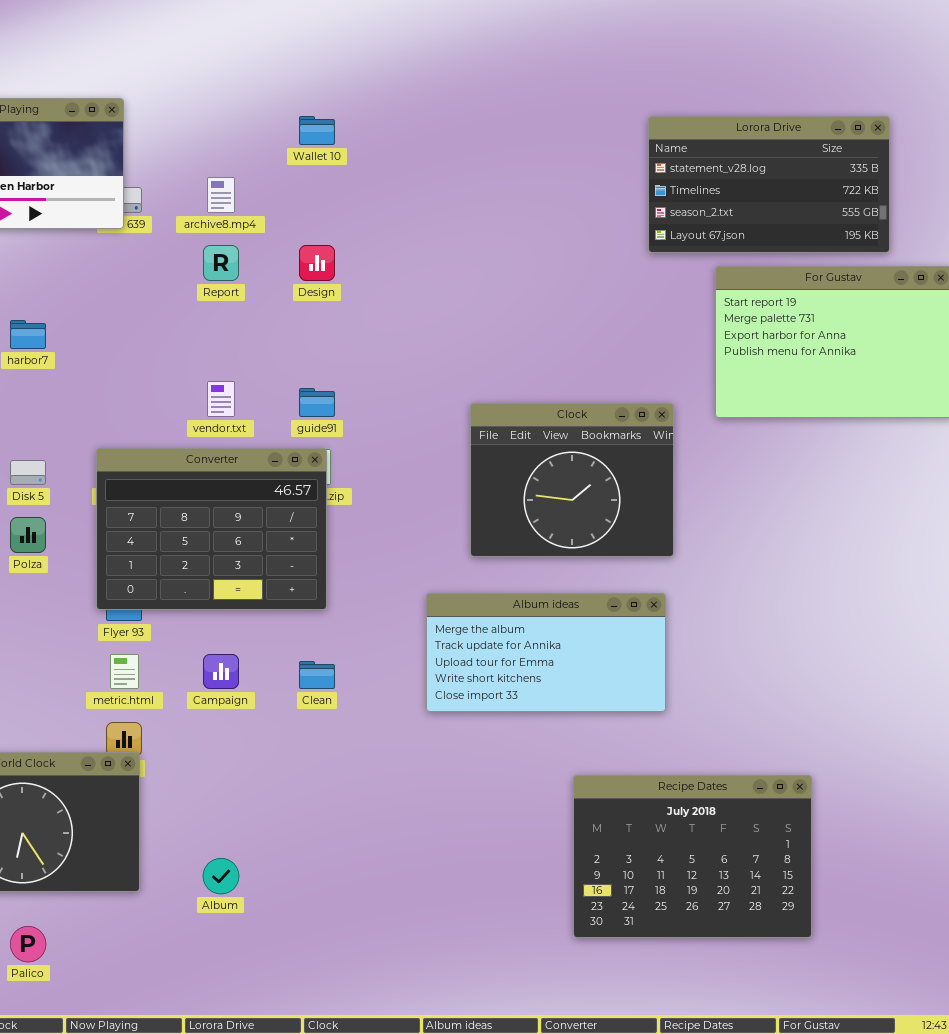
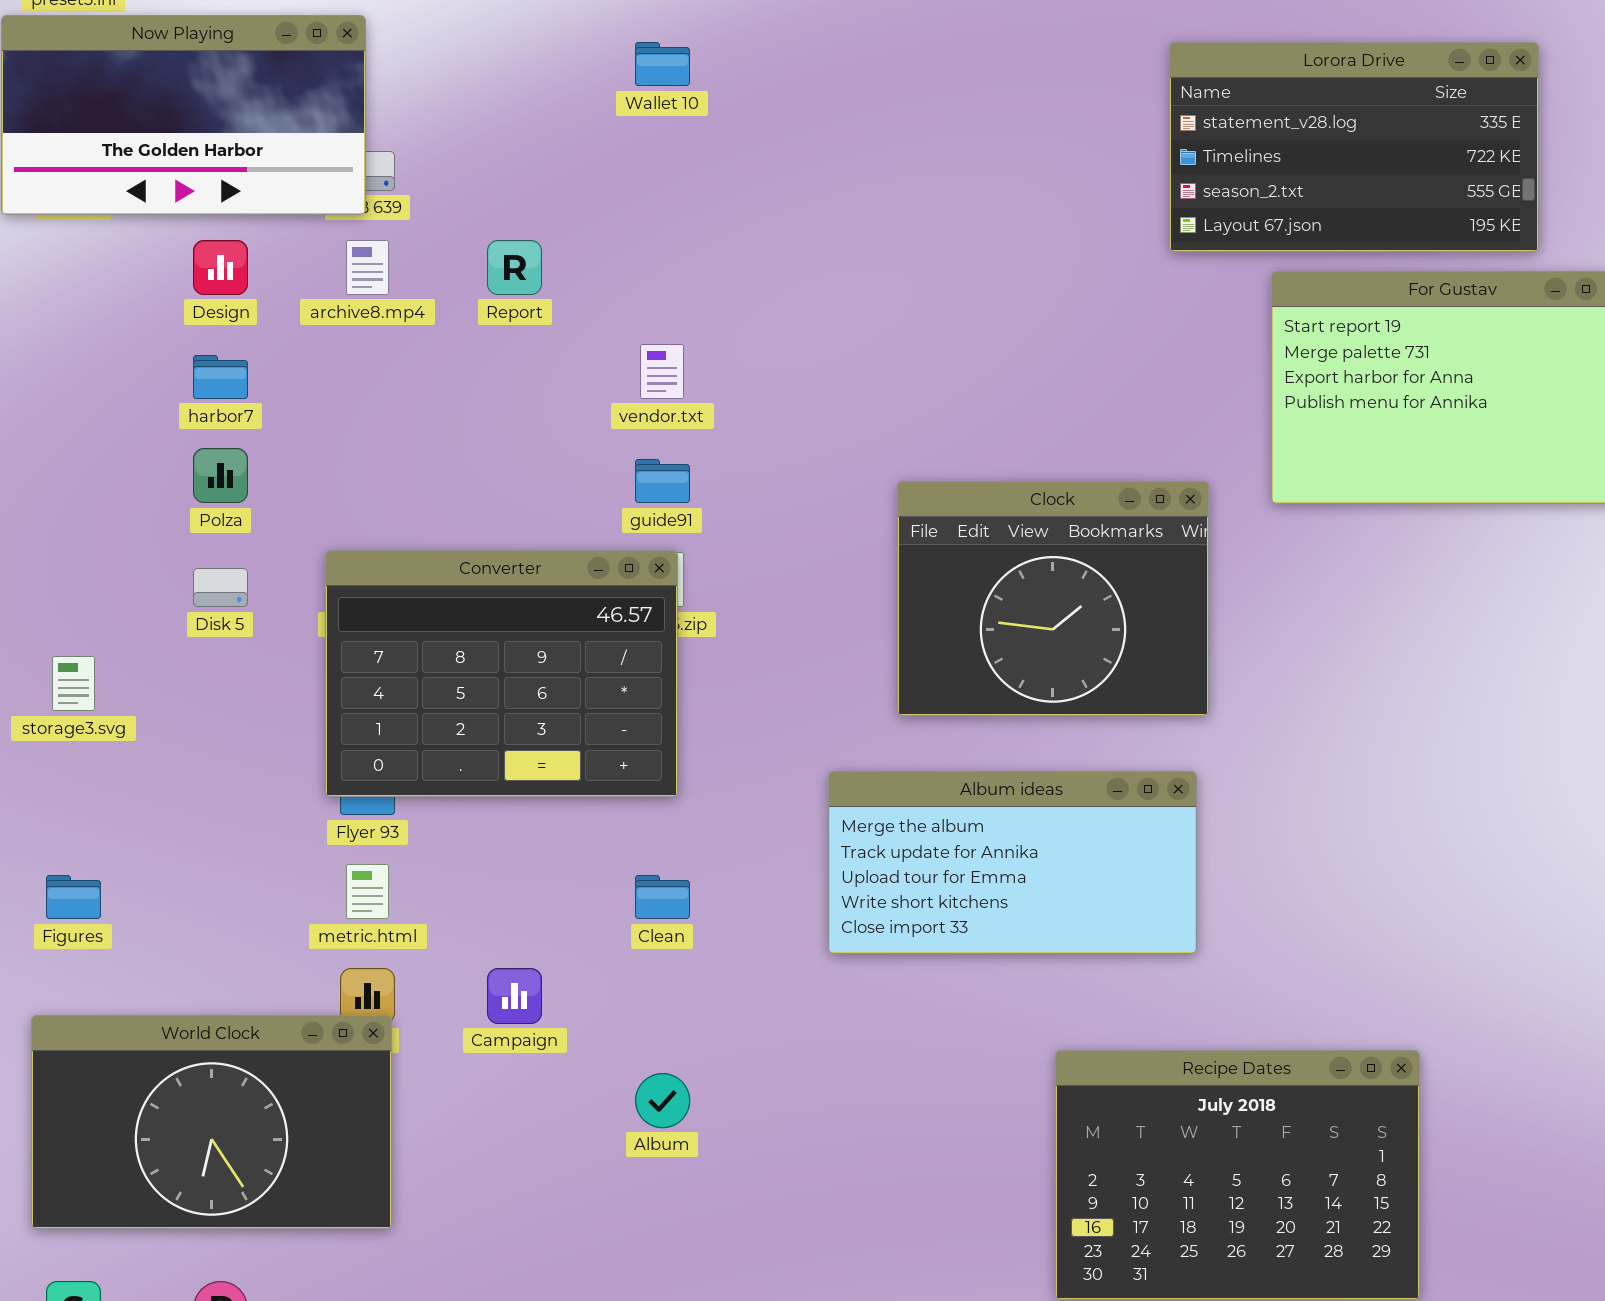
archive8.mp4: [207,177,235,213] -> [346,240,389,295], moved
Design: [299,245,335,281] -> [193,240,248,295], moved
vendor.txt: [207,381,235,417] -> [640,344,684,399], moved
Polza: [10,517,46,553] -> [193,448,248,503], moved
Campaign: [203,654,239,689] -> [487,968,542,1024], moved
Album: [203,858,239,894] -> [635,1073,690,1128], moved

